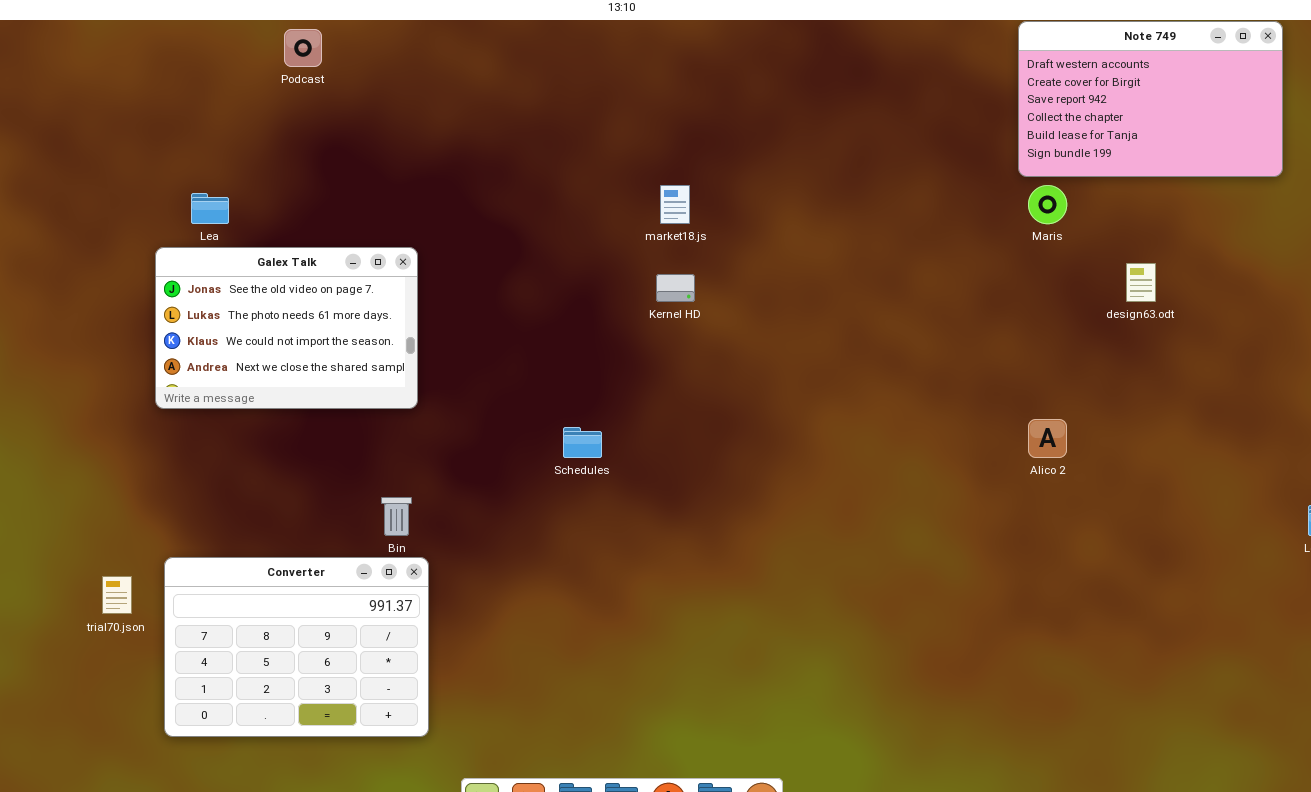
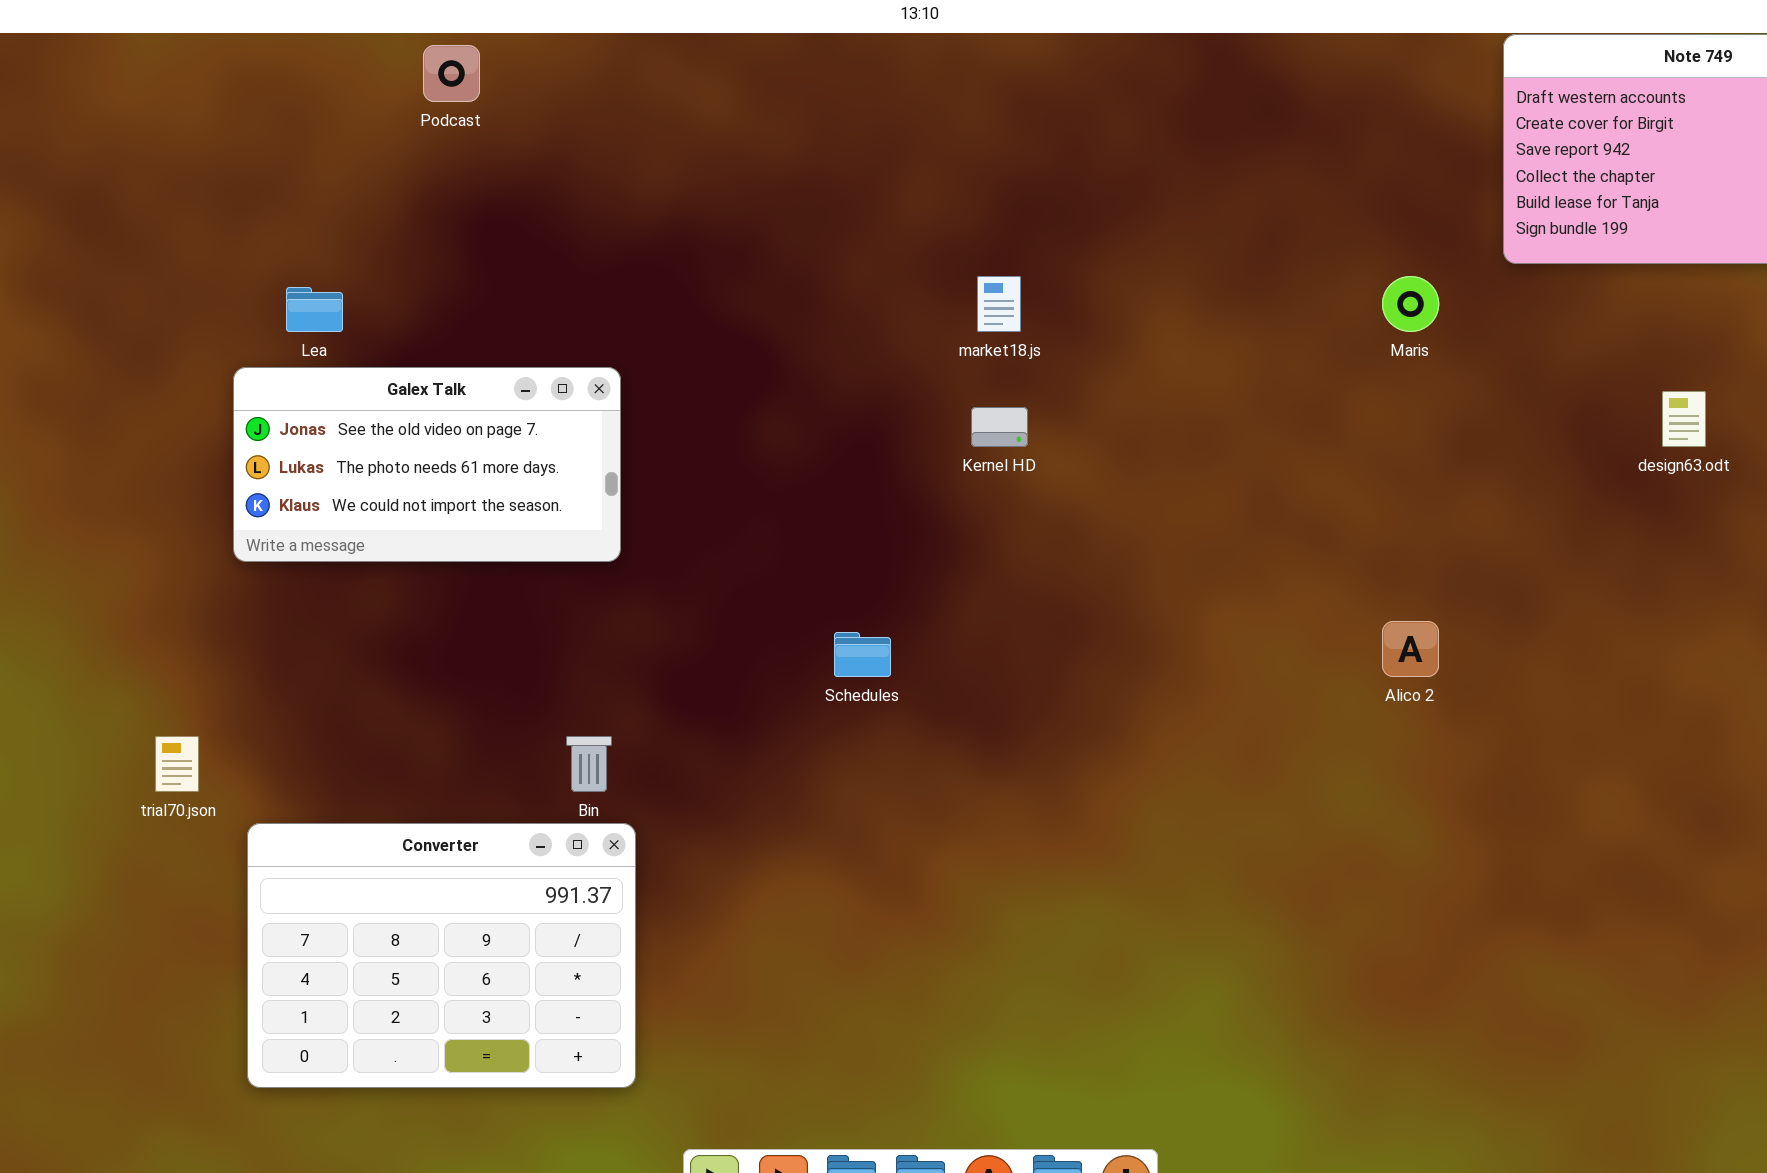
Maris: [1028,185,1067,224] -> [1382,276,1439,332], moved
Galex Talk: [155,247,418,409] -> [233,367,621,562], resized
Alico 2: [1028,419,1067,458] -> [1382,621,1439,677], moved
trial70.json: [102,576,132,614] -> [155,736,199,792], moved

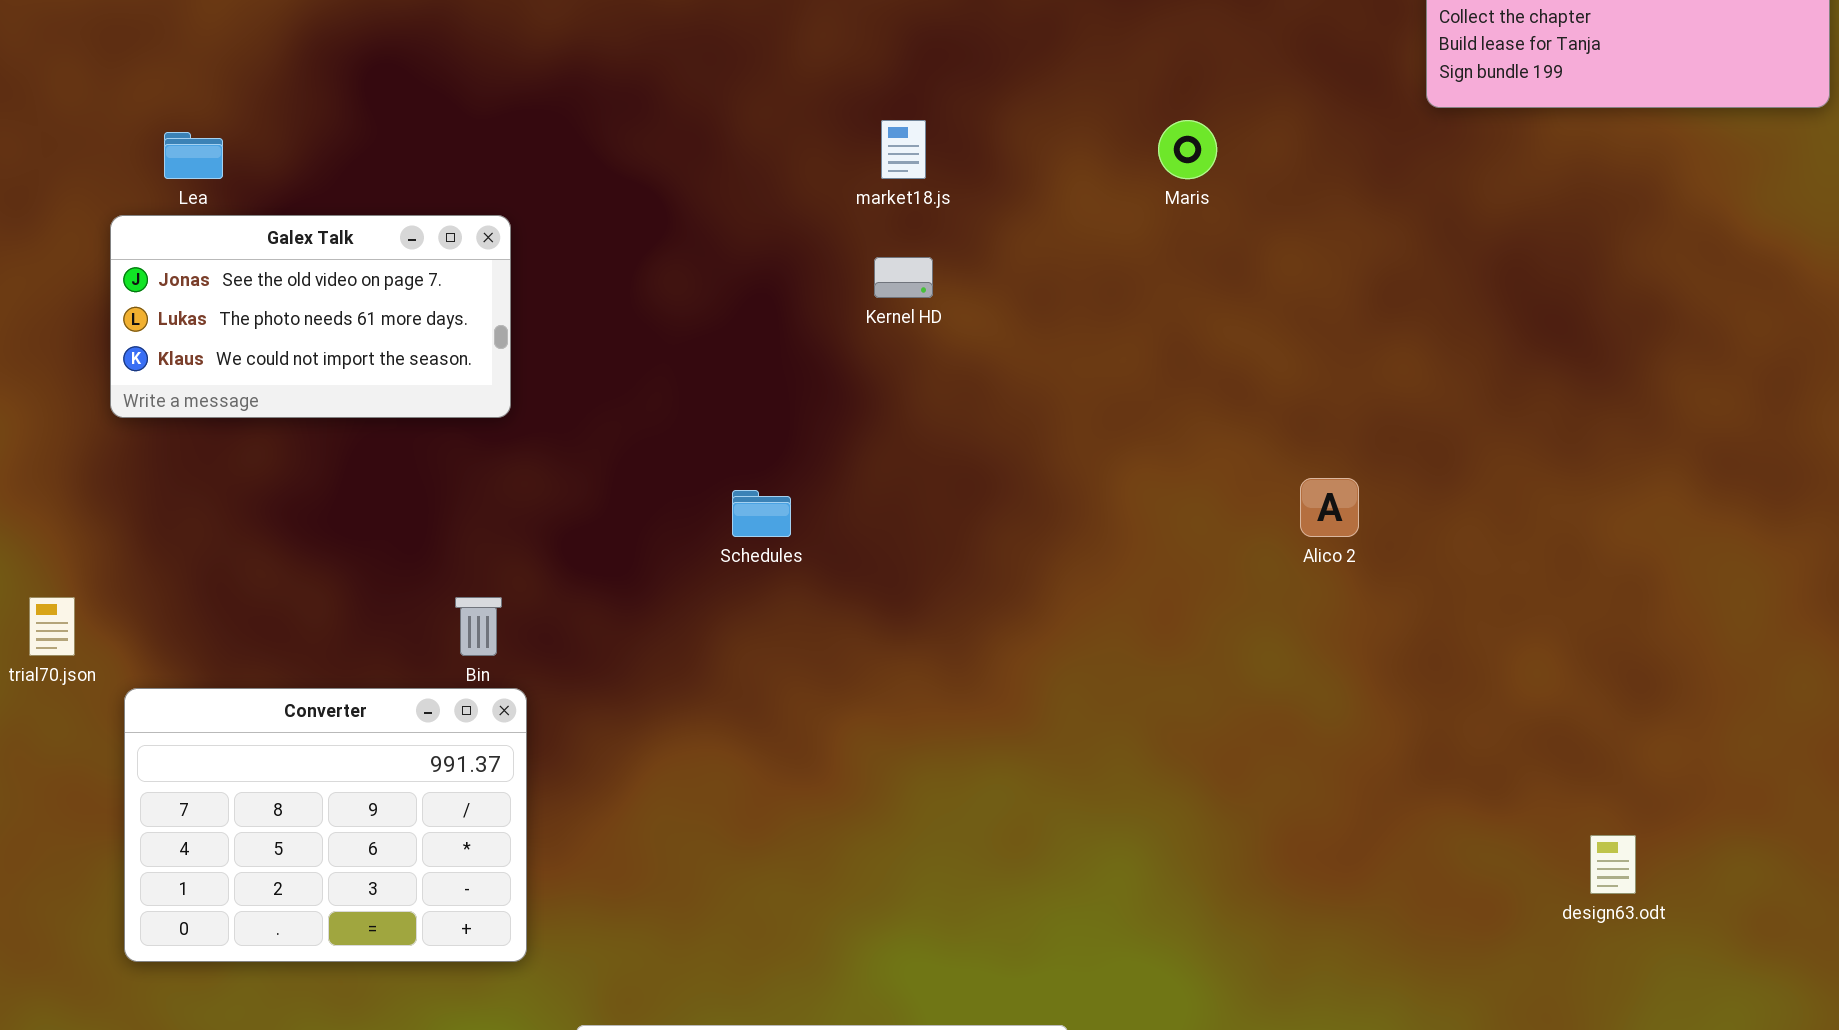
Maris: [1382,276,1439,332] -> [1158,120,1217,179], moved
design63.odt: [1662,391,1706,447] -> [1590,835,1636,894], moved

